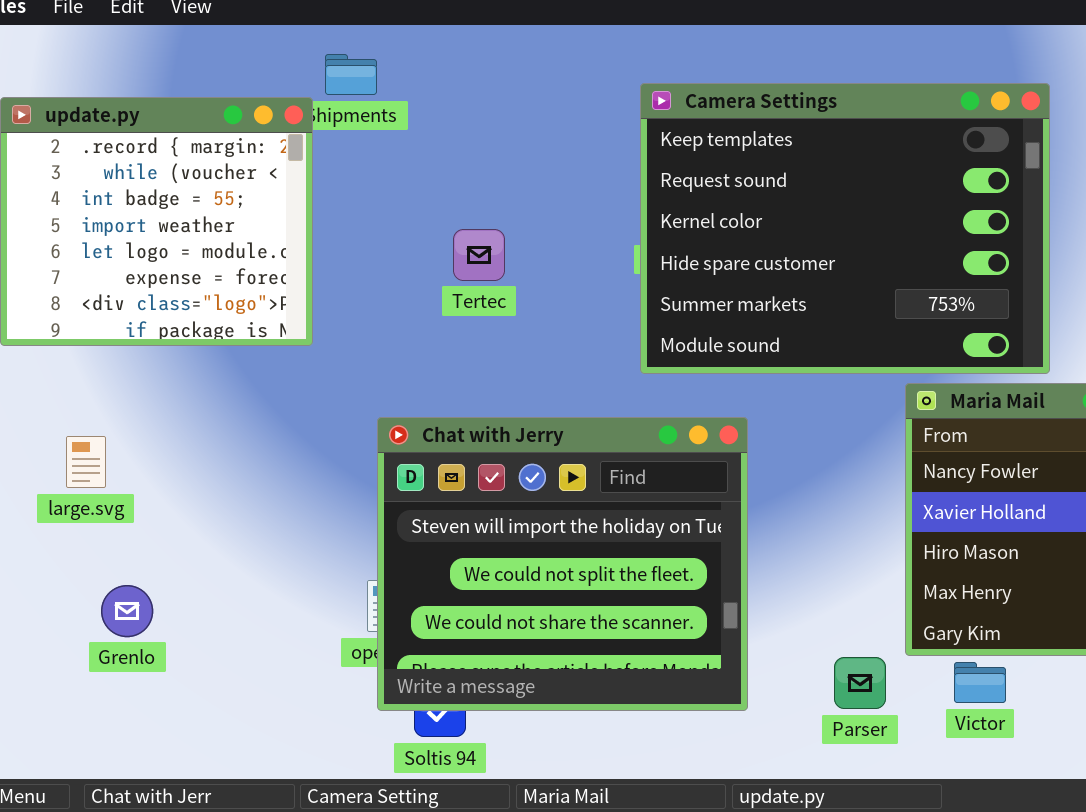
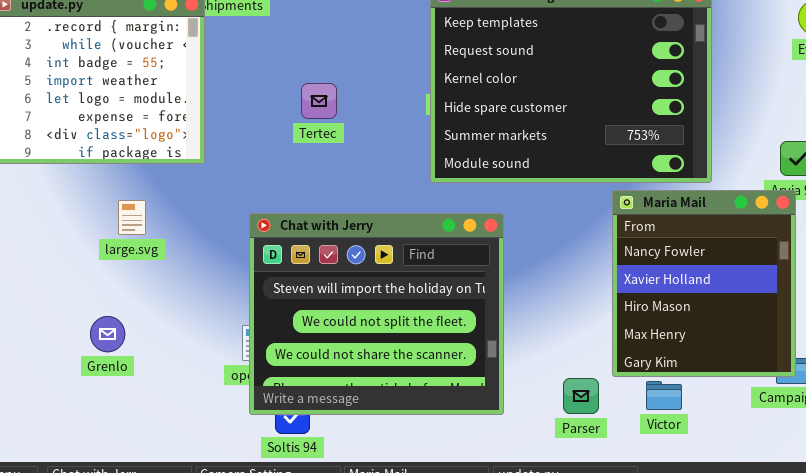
large.svg: [66,436,106,488] -> [118,200,146,235], moved
Grenlo: [101,585,153,637] -> [90,316,125,352], moved

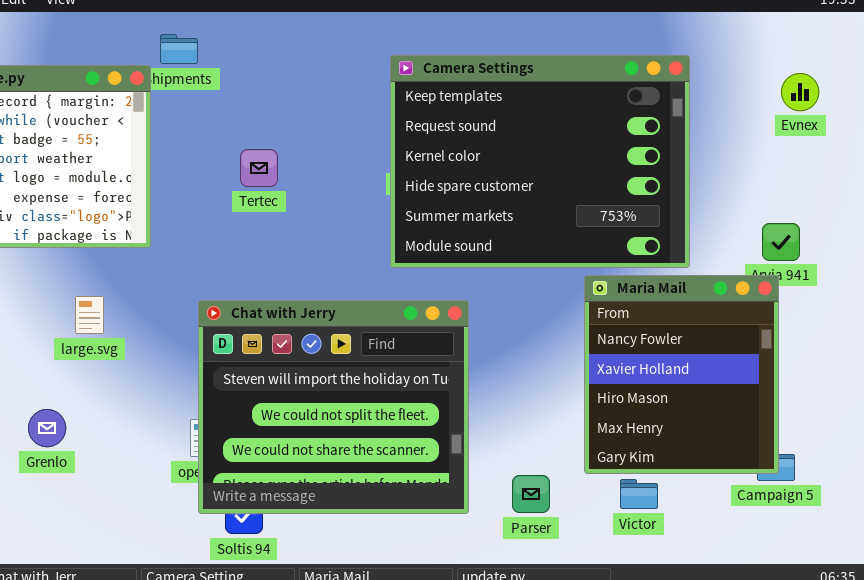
Tertec: [301,83,337,119] -> [240,149,278,187], moved
large.svg: [118,200,146,235] -> [75,296,104,334], moved
Parser: [563,378,599,414] -> [512,475,550,513], moved

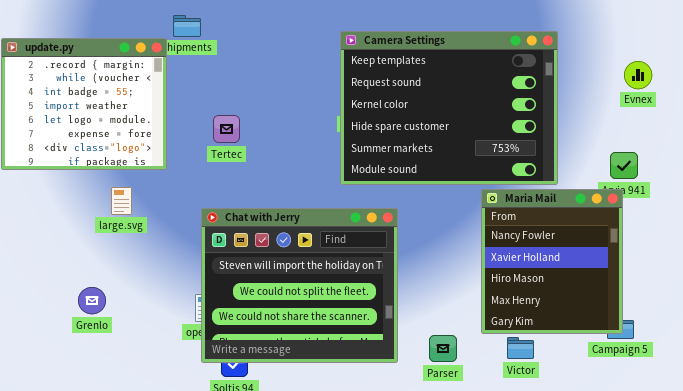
Evnex: [781,73,819,111] -> [624,61,652,89], moved
Tertec: [240,149,278,187] -> [213,115,240,143], moved
large.svg: [75,296,104,334] -> [111,187,132,215], moved

